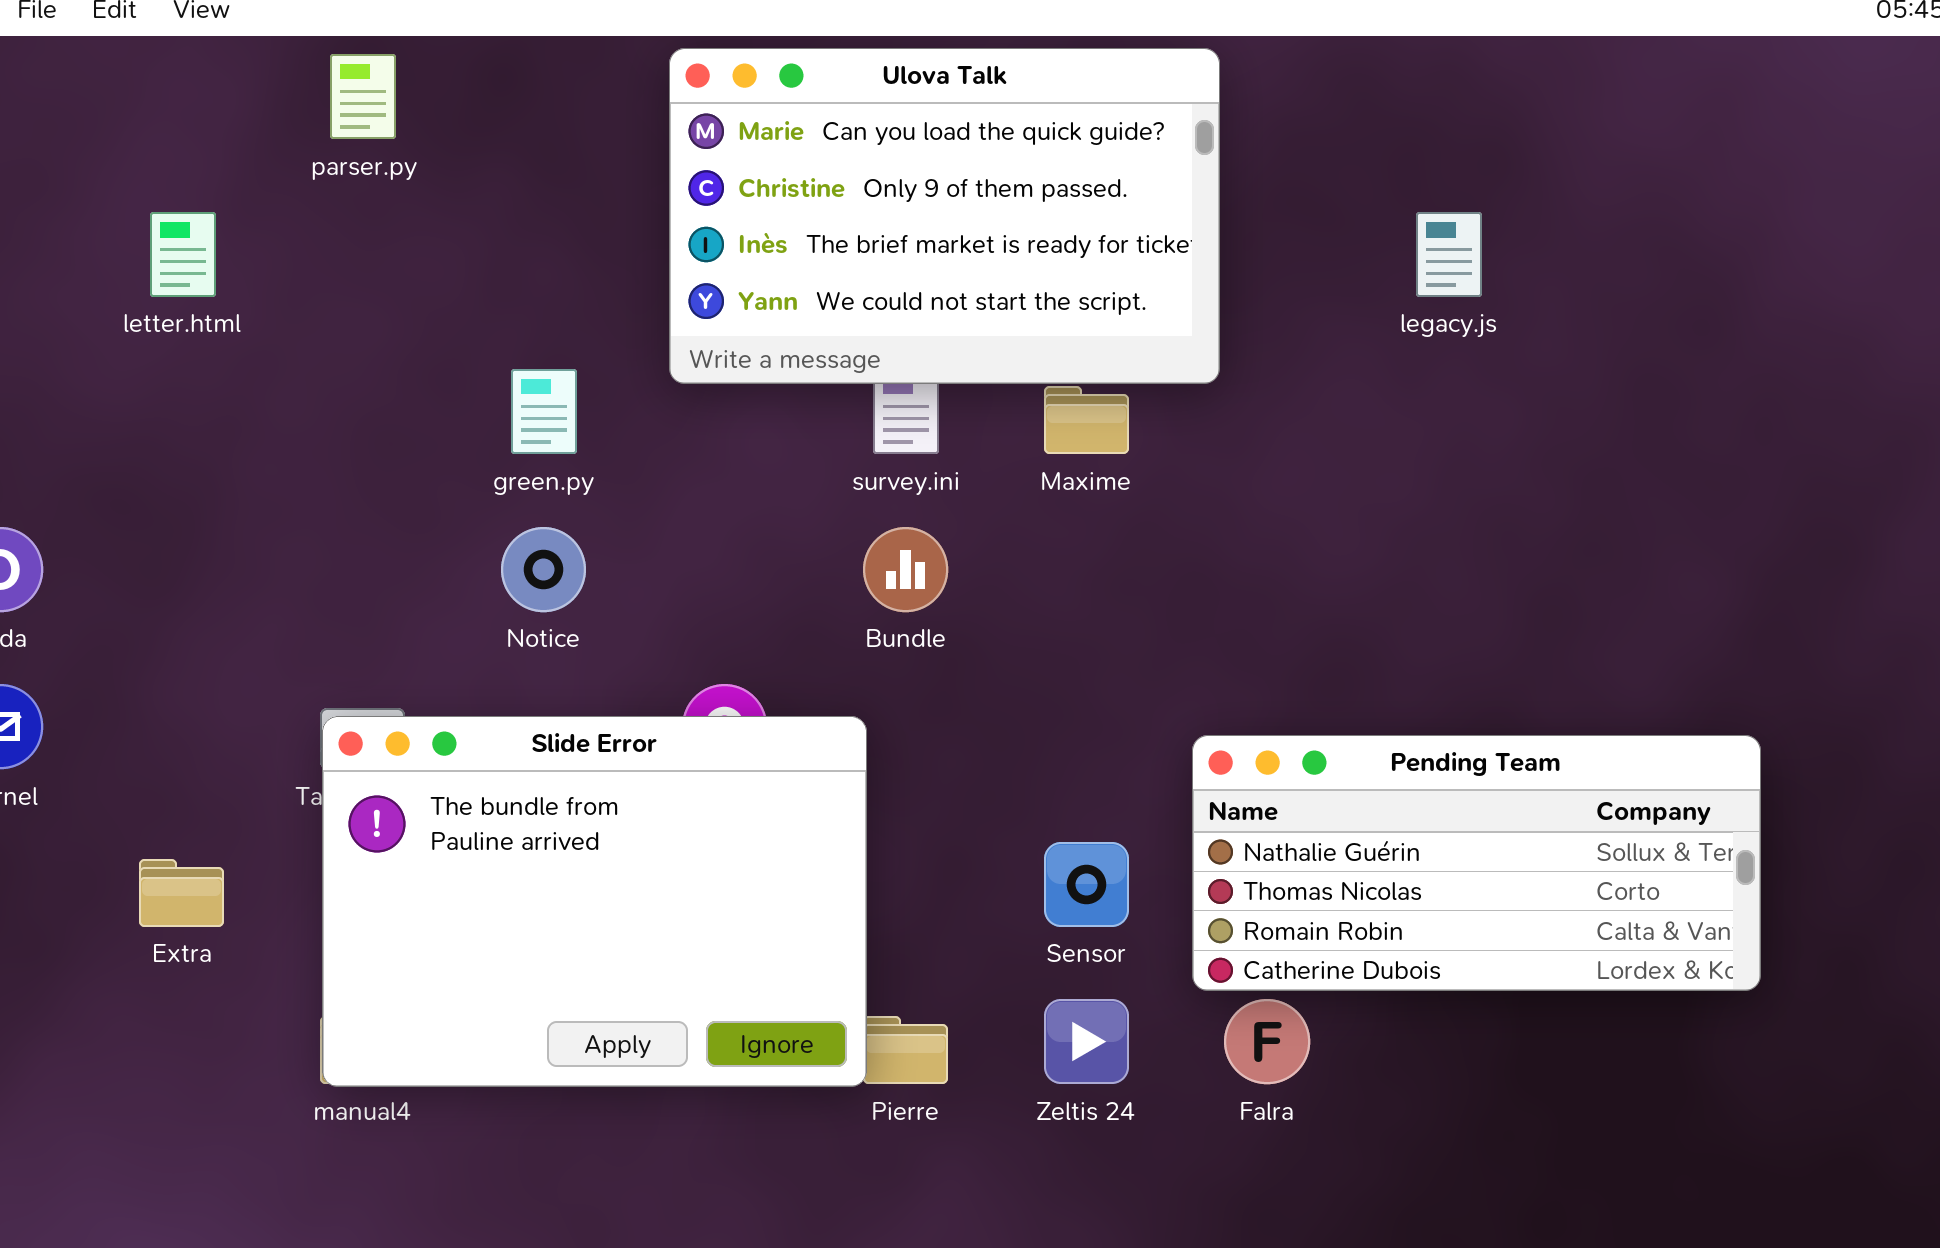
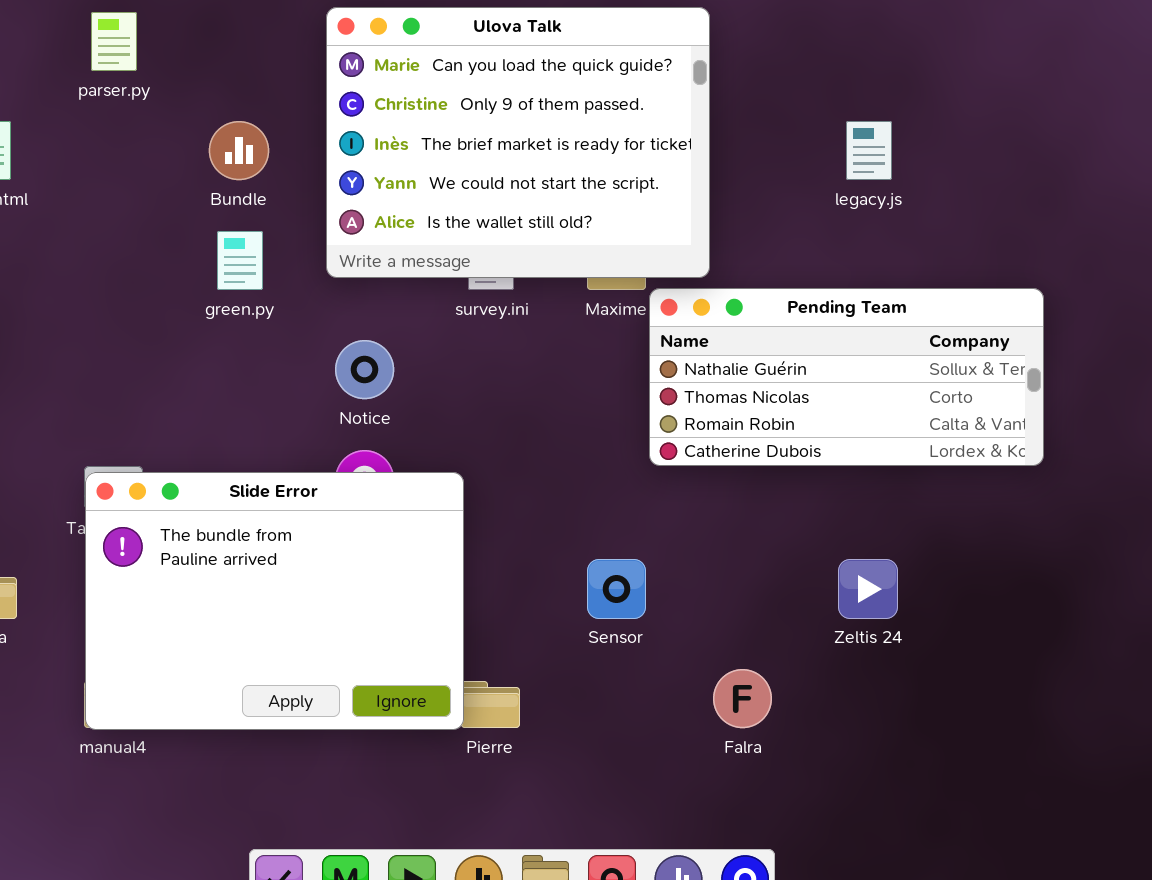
Ulova Talk: [669,48,1220,384] -> [326,7,710,278], resized
Notice: [501,527,586,612] -> [335,340,394,399], moved
Bundle: [863,527,948,612] -> [209,121,269,180], moved
Pending Team: [1192,735,1761,991] -> [649,288,1044,466], moved
Zeltis 24: [1044,999,1129,1084] -> [838,559,898,619], moved

